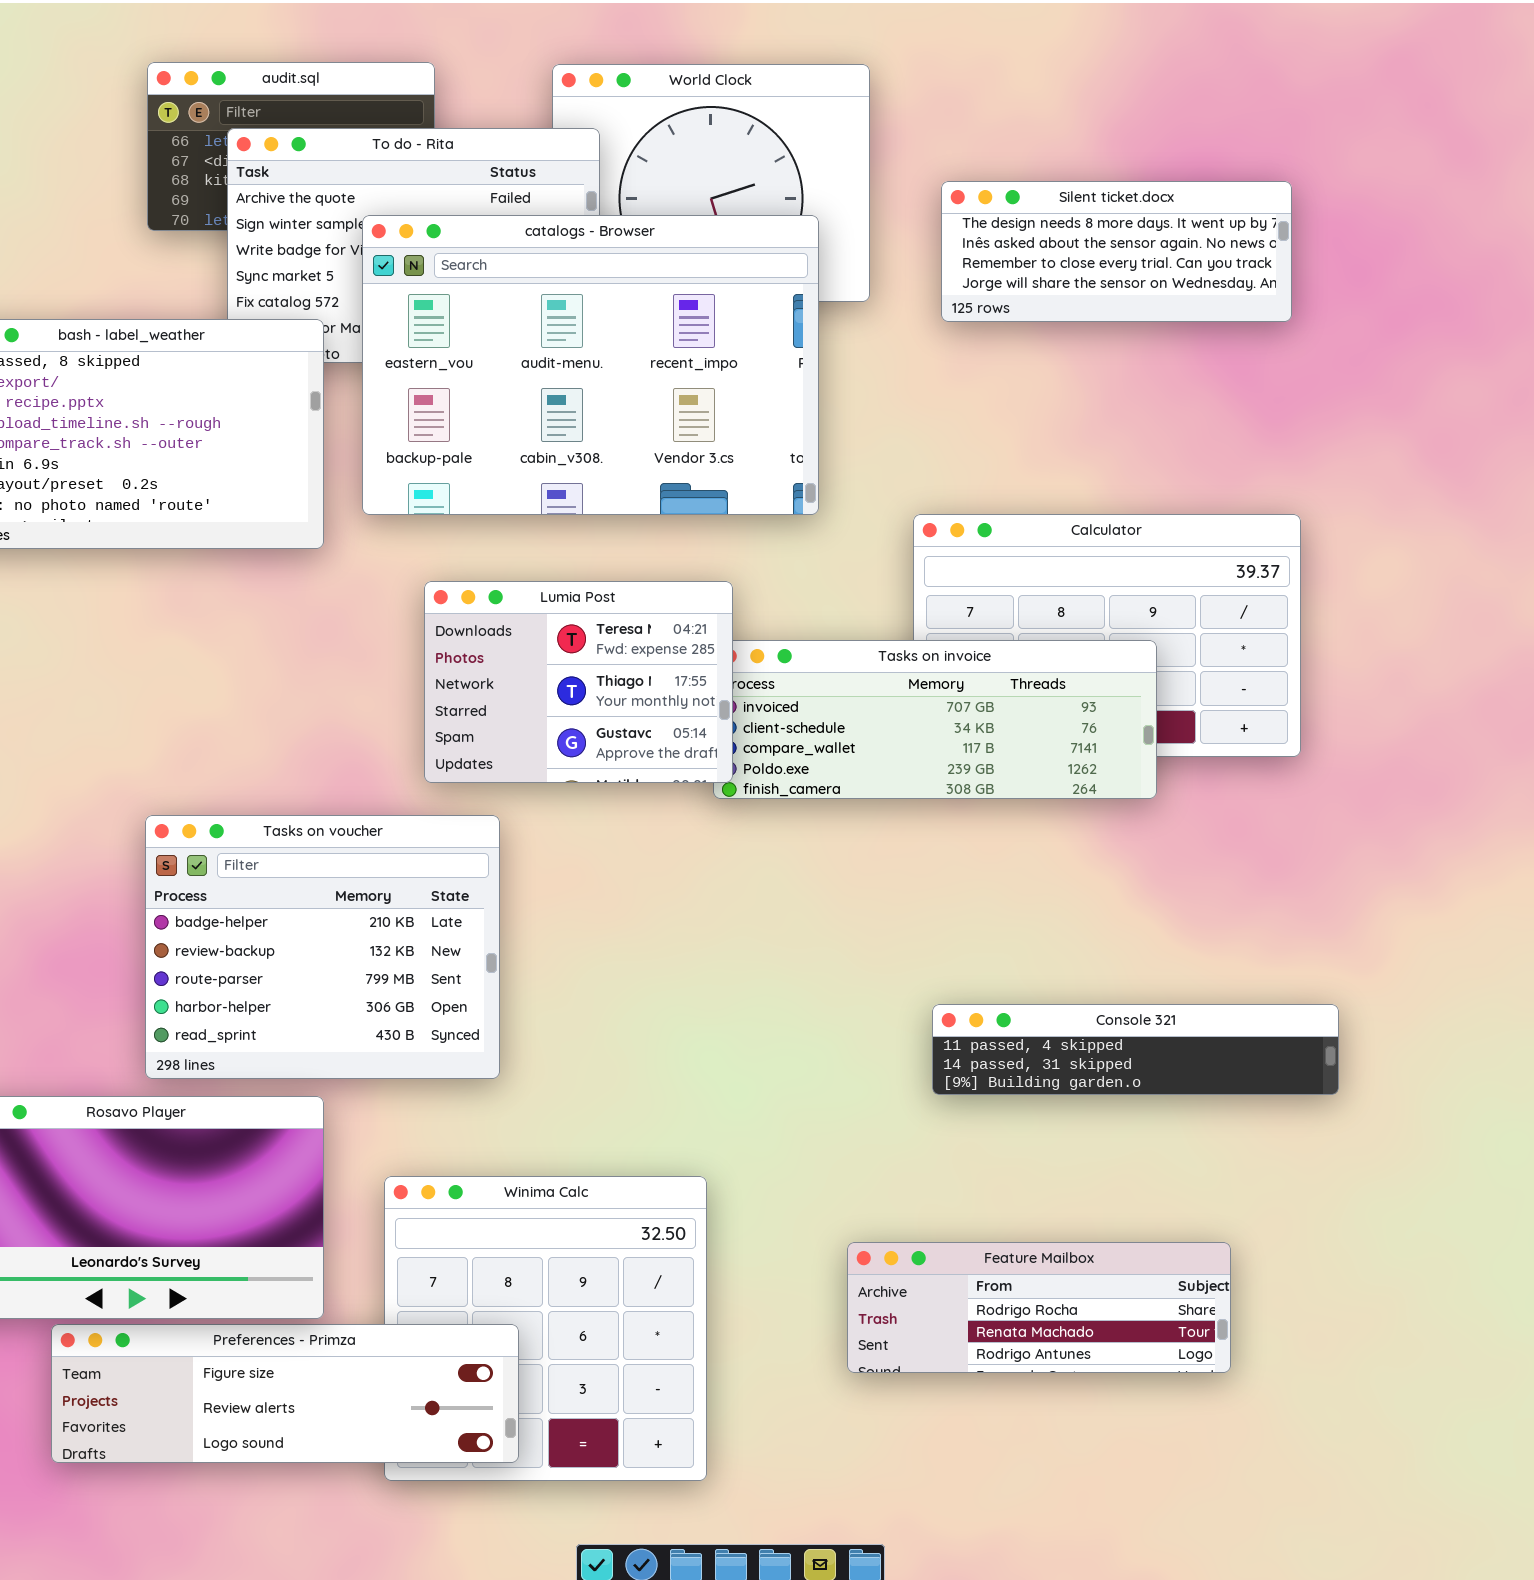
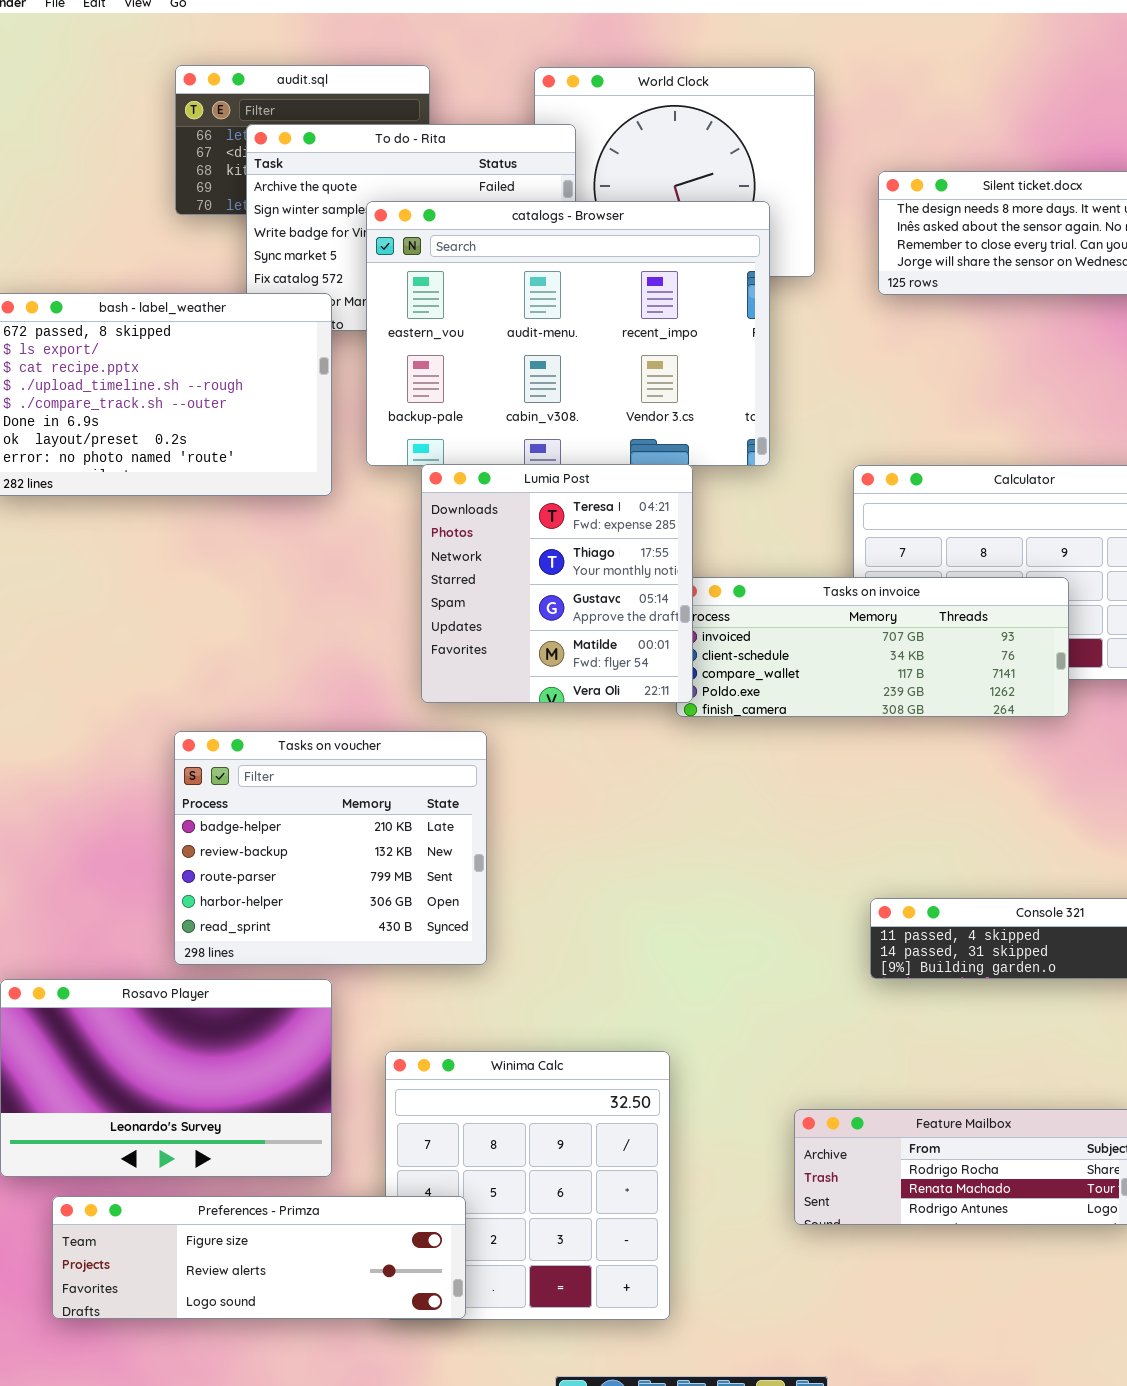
Lumia Post: [424,581,733,783] -> [421,464,693,703], resized
Preferences - Primza: [51,1324,519,1463] -> [52,1196,466,1319], moved

